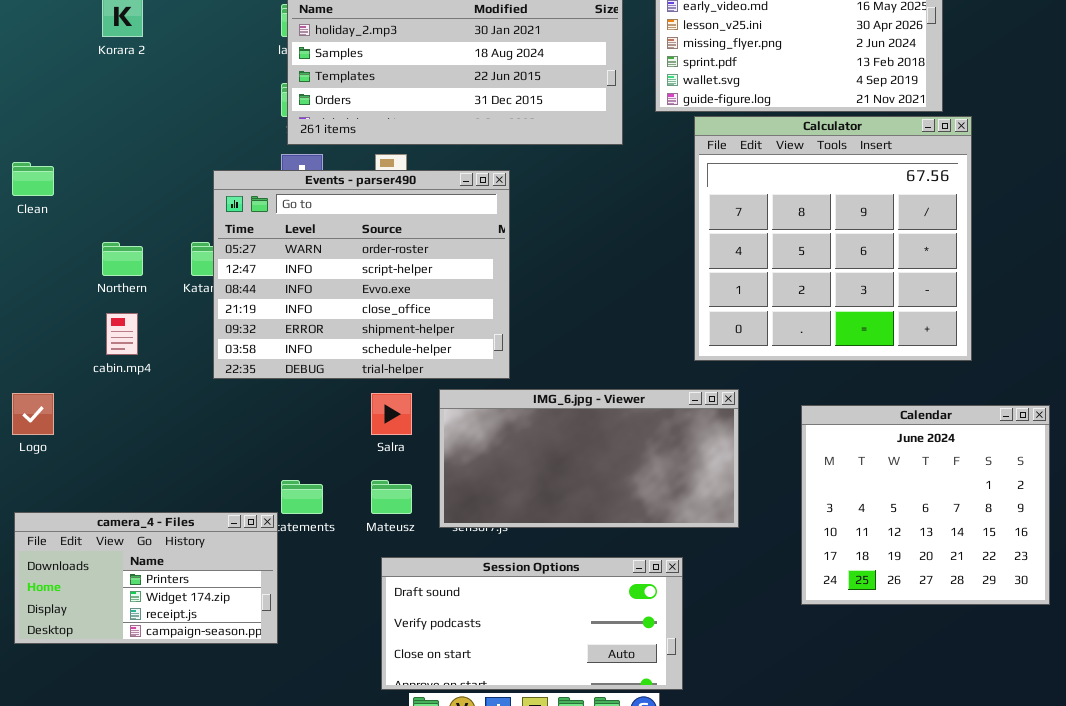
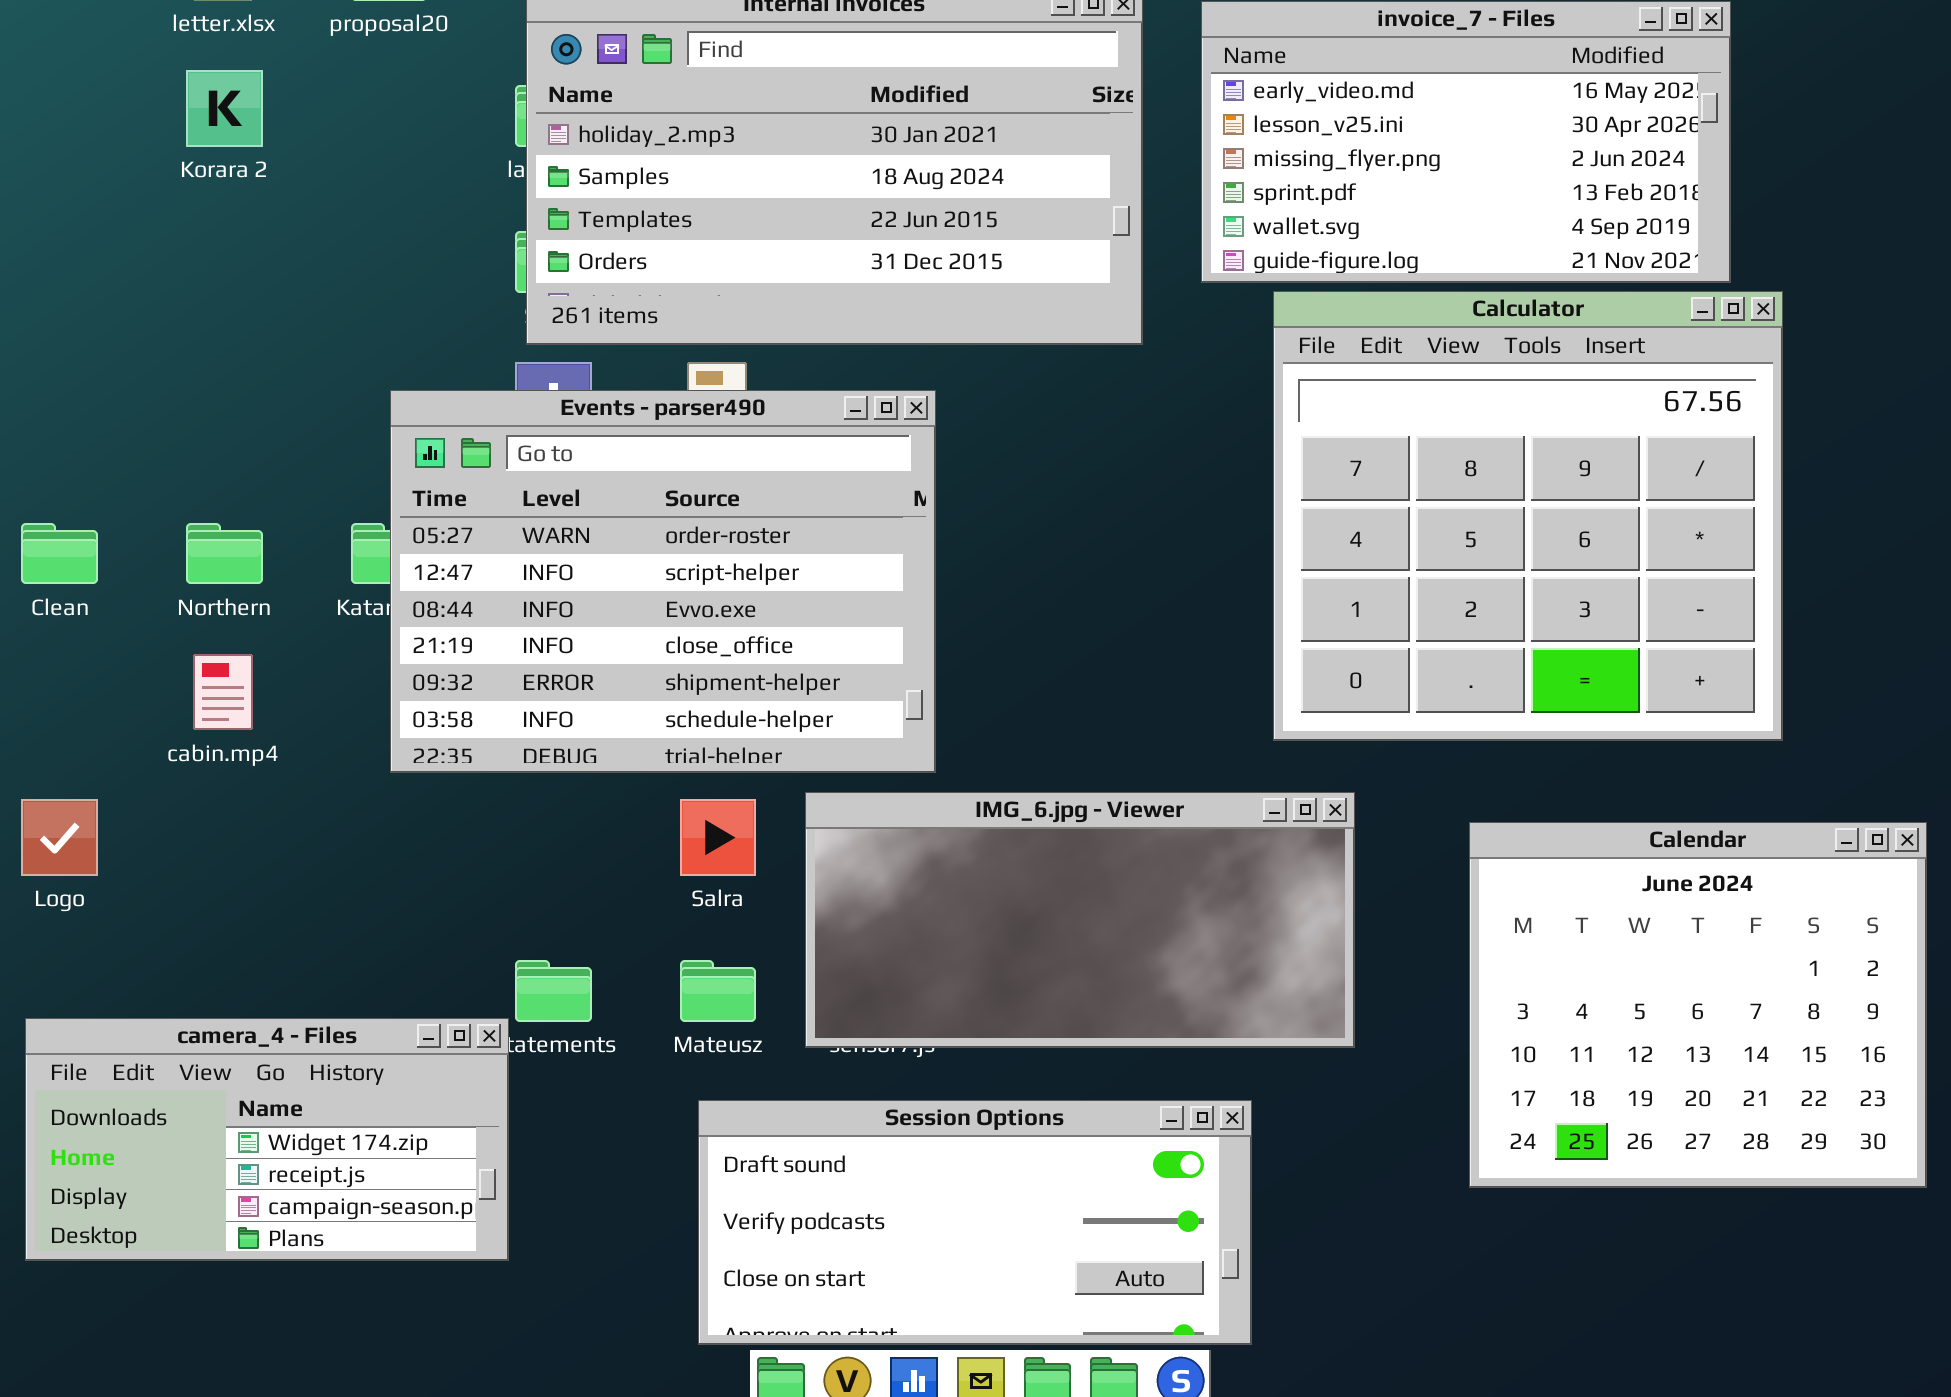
Clean: [12,162,54,196] -> [21,523,98,584], moved
camera_4 - Files: [14,512,278,644] -> [25,1018,509,1261], scrolled down 1 row

